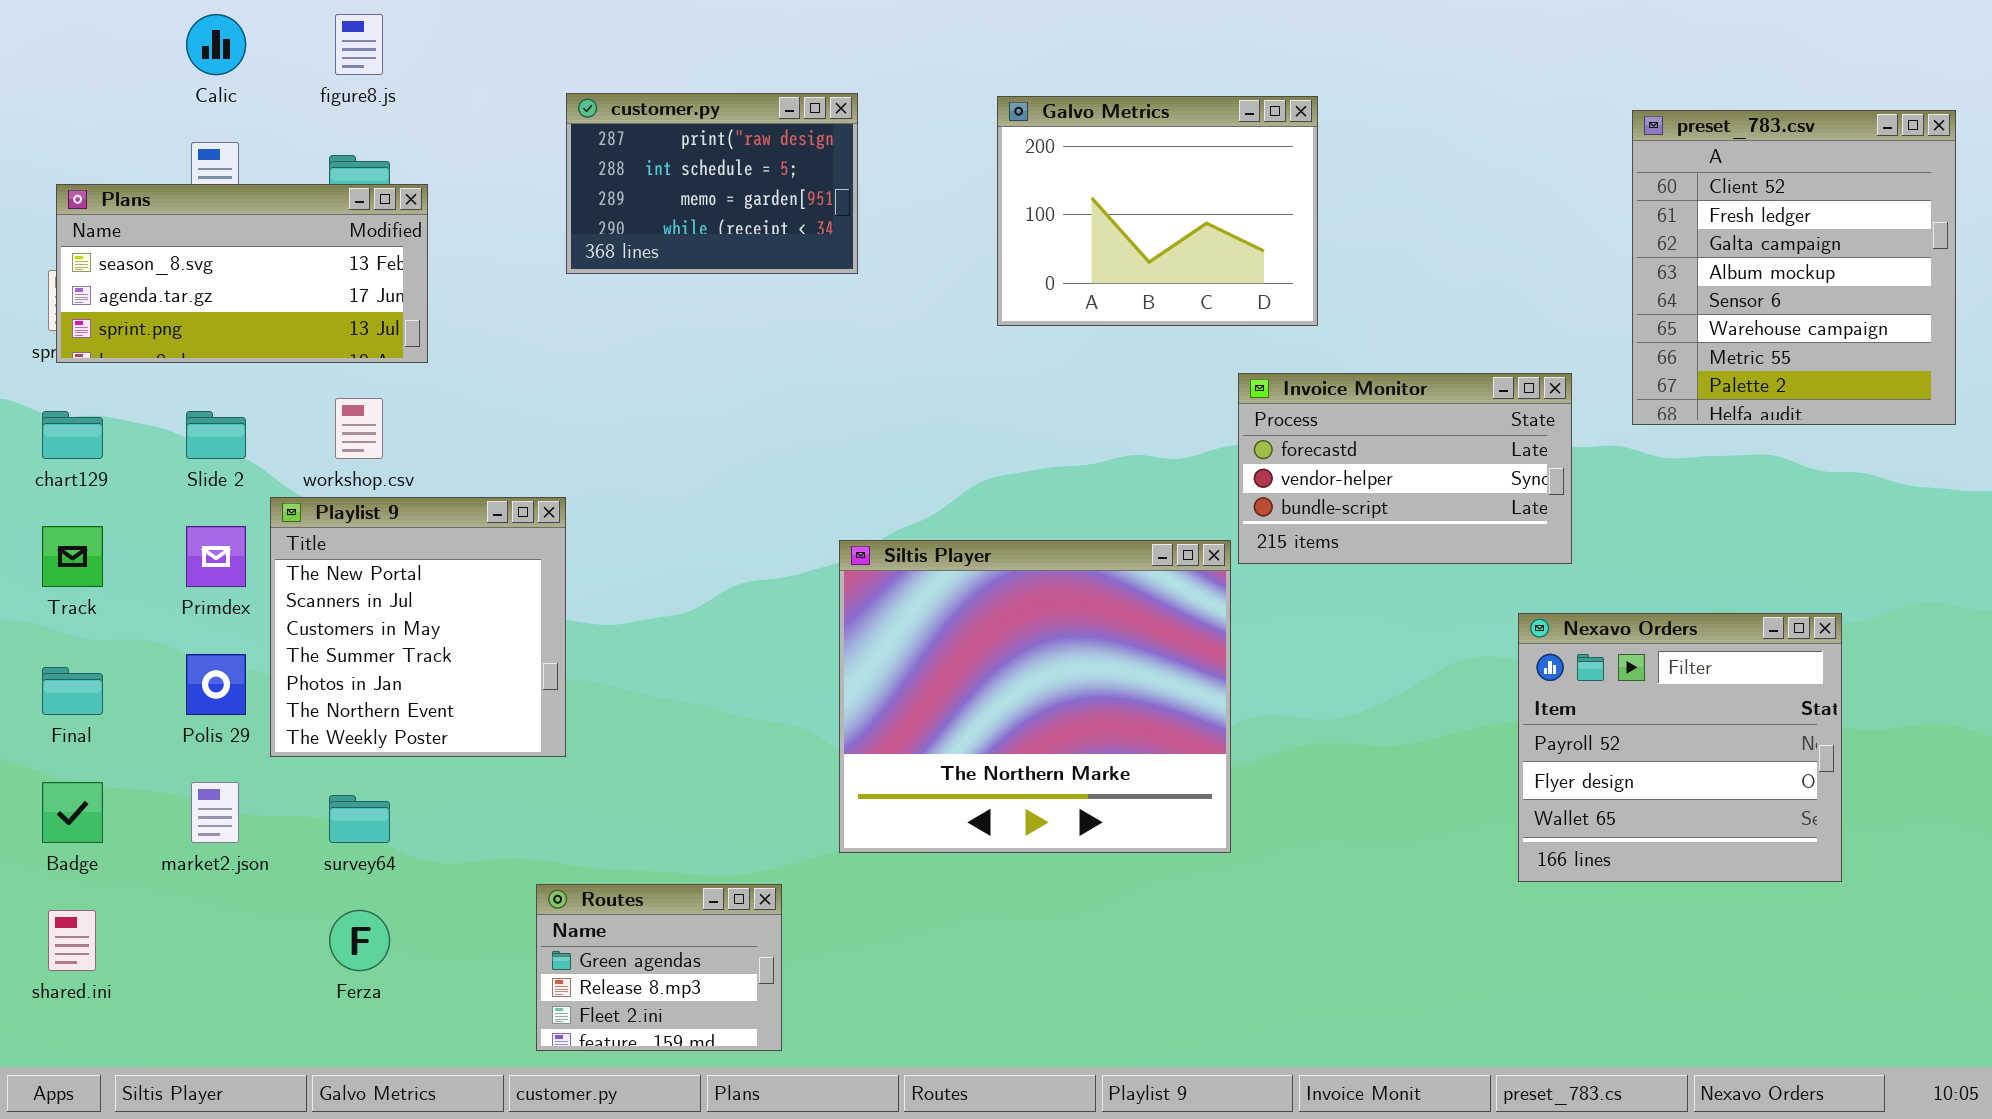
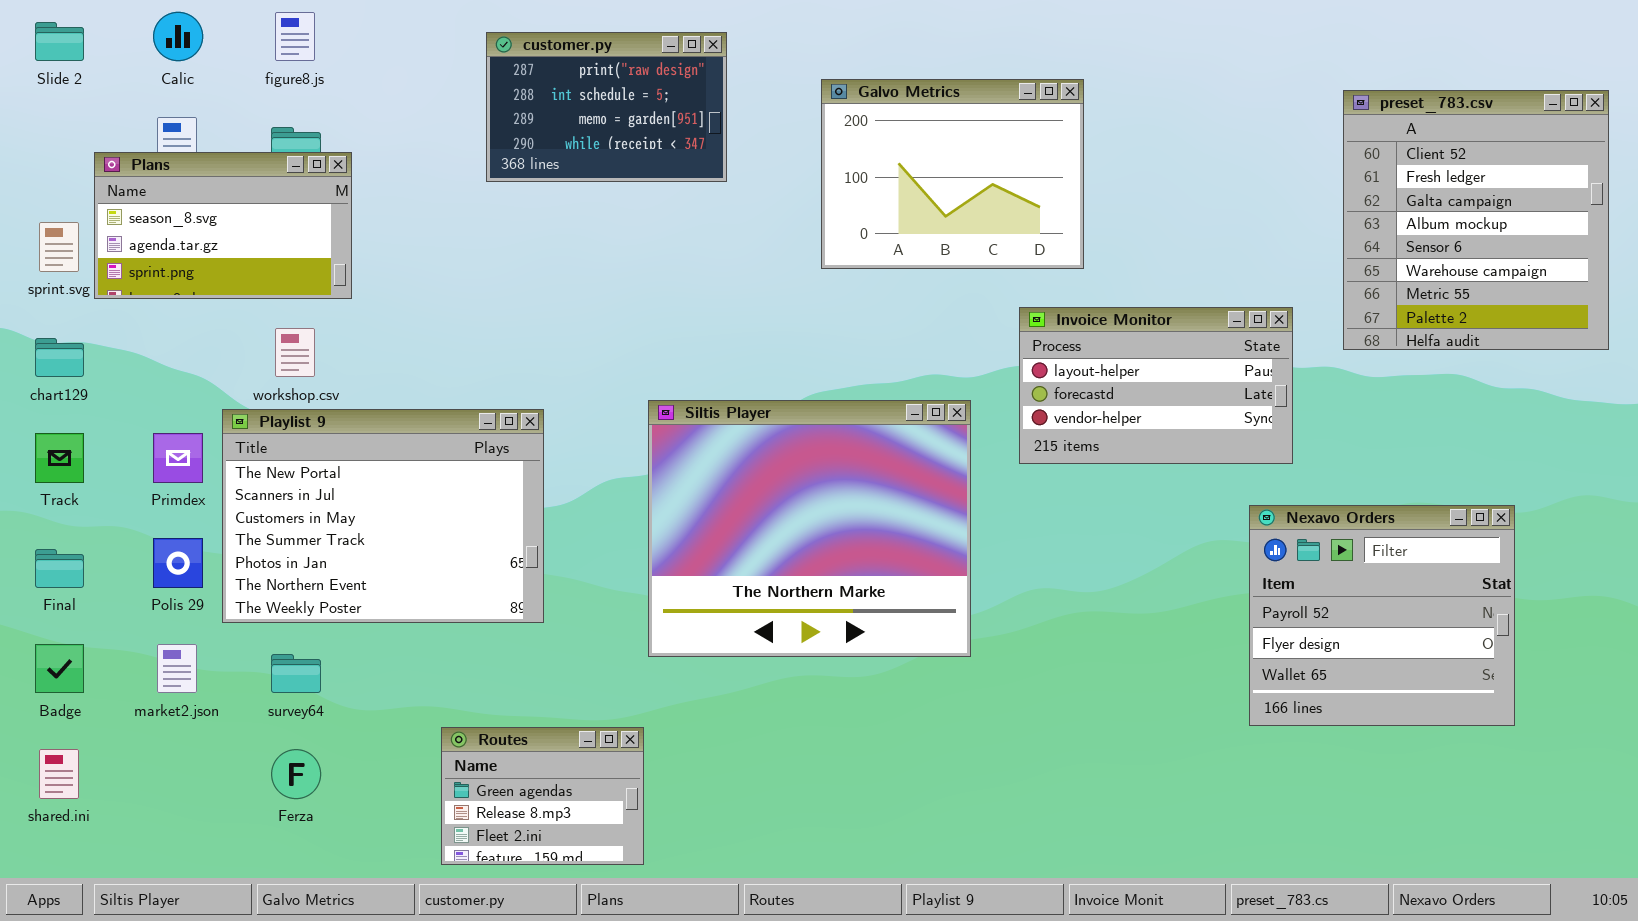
customer.py: [566,93,858,274] -> [486,32,727,182], moved
Plans: [56,184,428,363] -> [94,152,352,299], resized
Invoice Monitor: [1238,373,1572,564] -> [1019,307,1293,464], scrolled up 1 row
Slide 2: [186,411,246,459] -> [35,22,84,61], moved
Playlist 9: [270,497,566,757] -> [222,409,544,623], resized
Siltis Player: [839,540,1231,853] -> [648,400,971,657], moved

